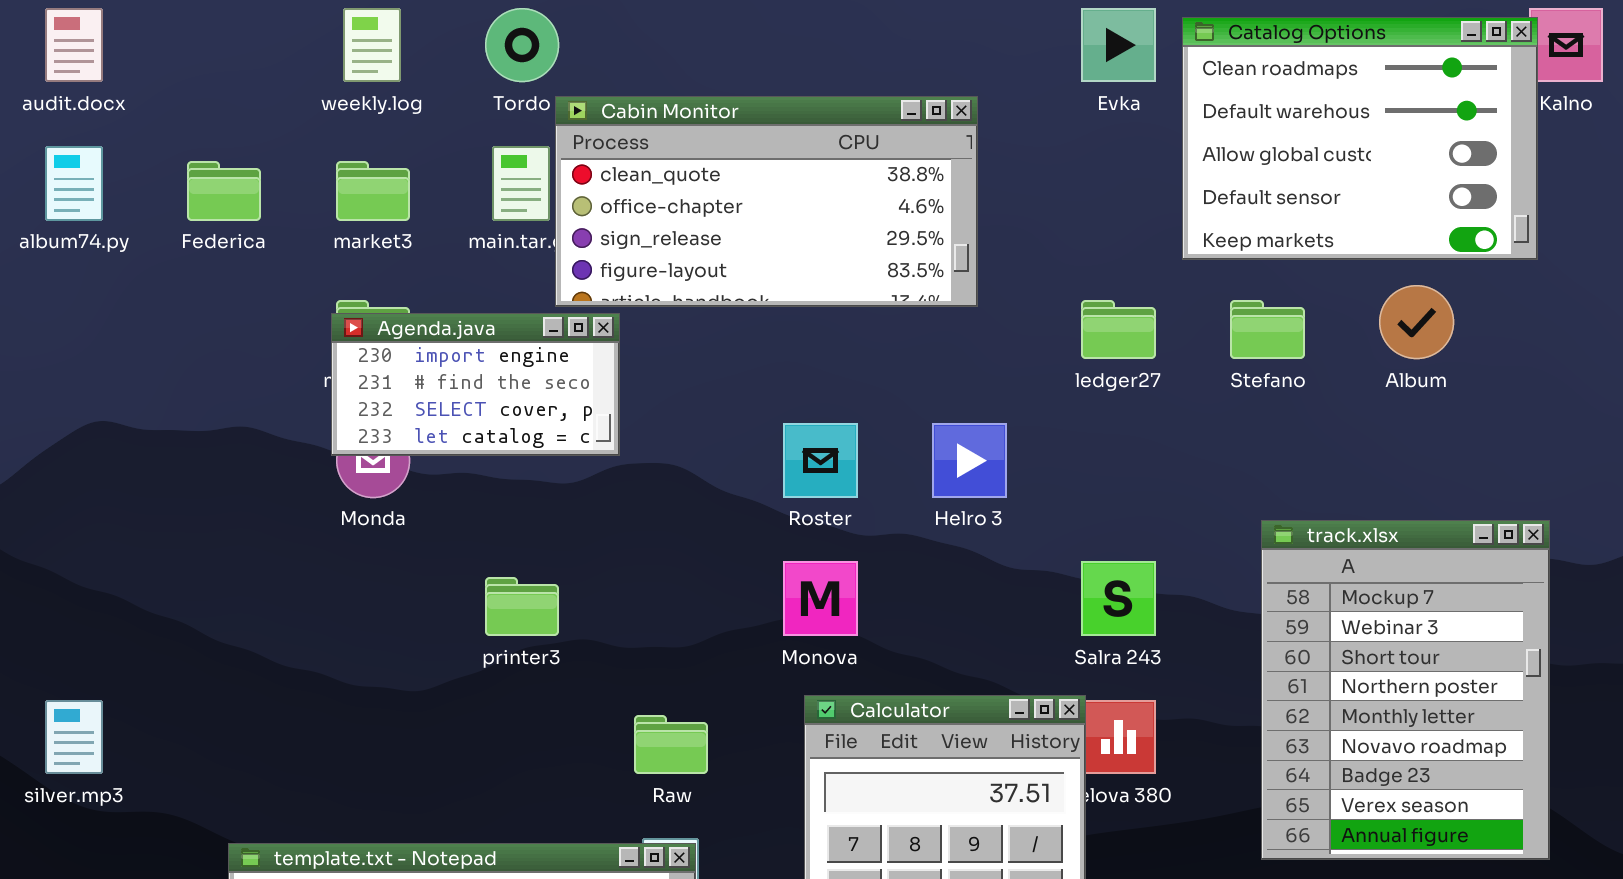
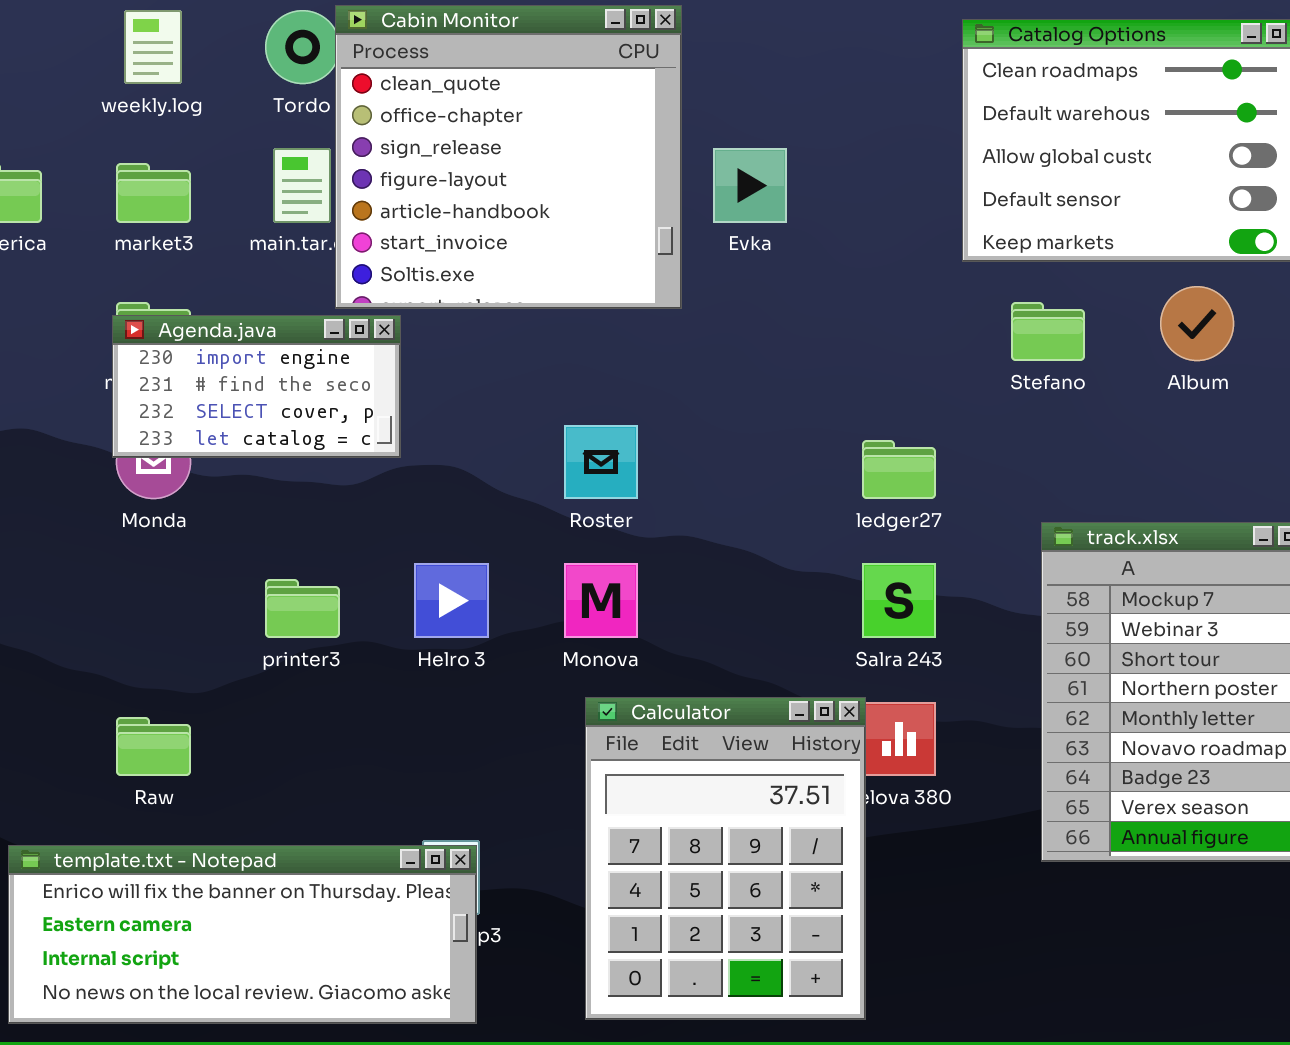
Evka: [1081,8,1156,82] -> [713,148,787,223], moved
Cabin Monitor: [555,96,978,307] -> [335,5,682,309], resized
ledger27: [1081,300,1156,359] -> [862,440,936,499], moved
Helro 3: [932,423,1007,498] -> [414,563,489,638], moved
Raw: [634,715,708,774] -> [116,717,191,776], moved

